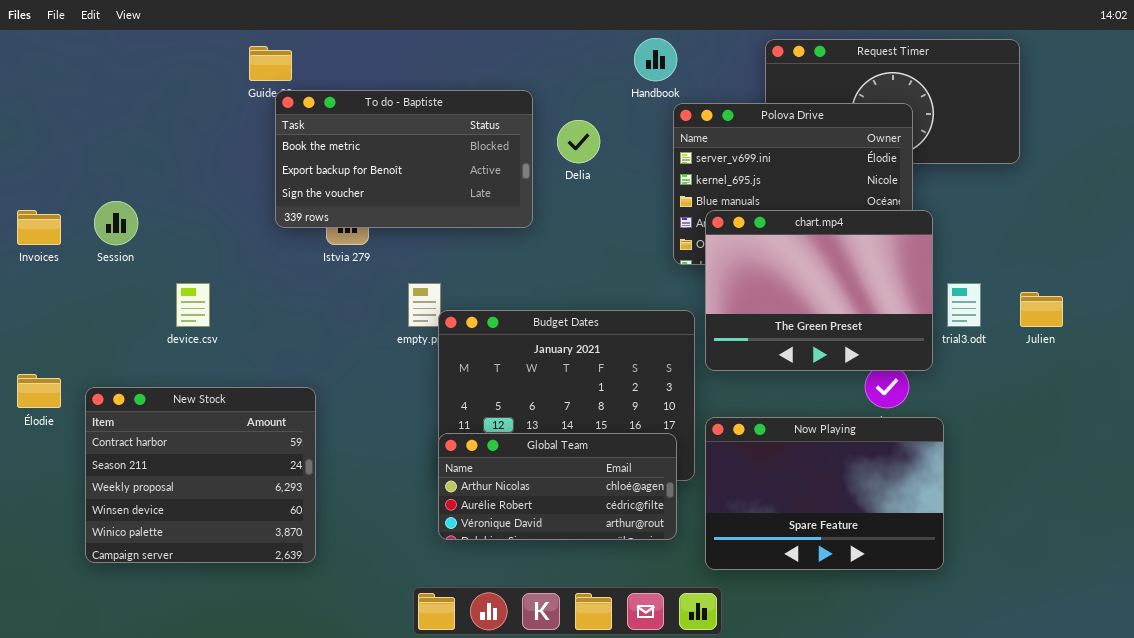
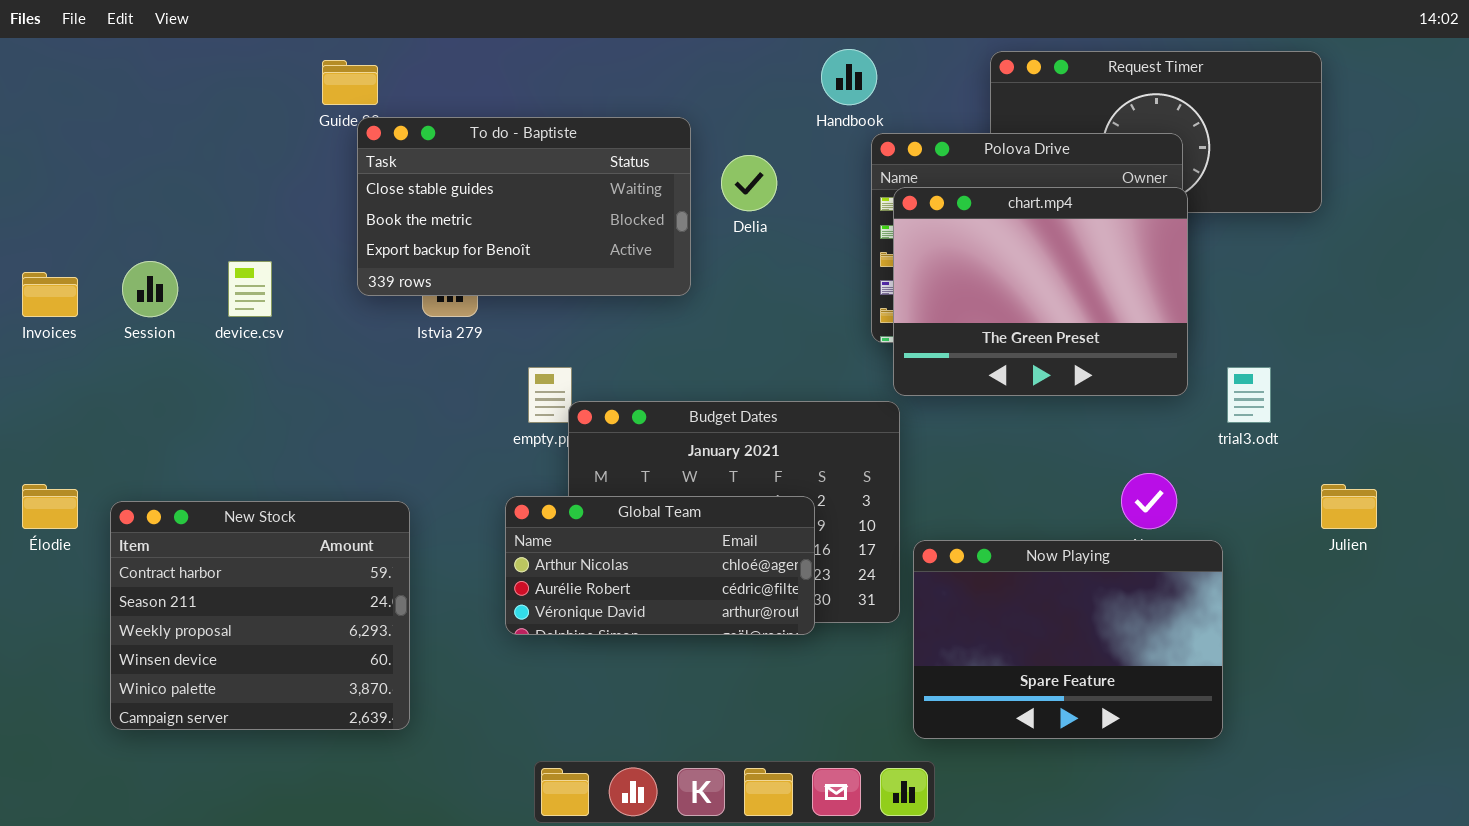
To do - Baptiste: [275,90,533,228] -> [357,117,691,296], scrolled up 1 row
chart.mp4: [705,210,933,371] -> [893,187,1188,396], moved
device.csv: [176,283,210,327] -> [228,261,272,317], moved
Julien: [1020,292,1063,327] -> [1321,484,1377,529], moved
Global Team: [438,433,677,540] -> [505,496,815,635], moved

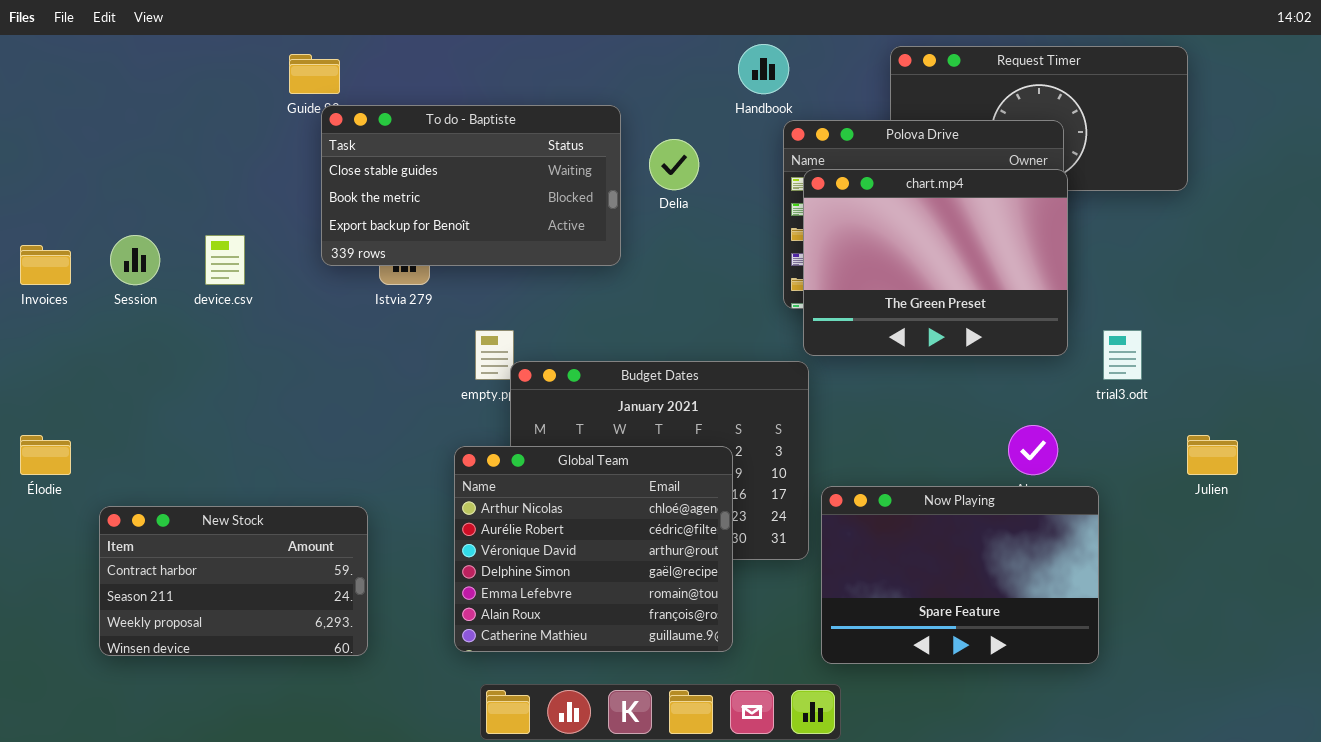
Global Team: [505,496,815,635] -> [454,446,733,652], resized
New Stock: [110,501,410,730] -> [99,506,368,656], resized

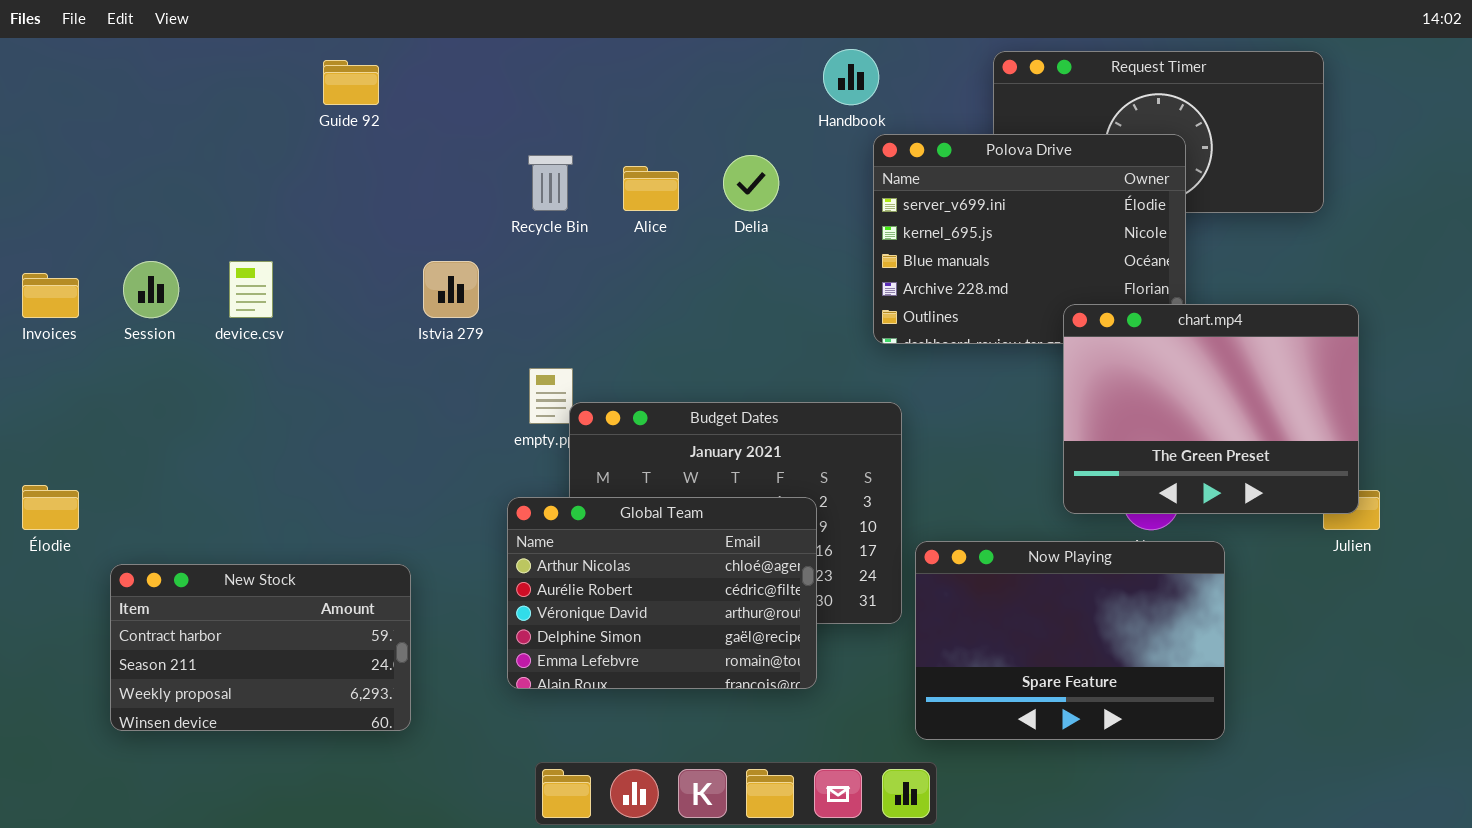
To do - Baptiste: [321,105,621,266] -> none, closed
chart.mp4: [803,169,1068,356] -> [1063,304,1359,514], moved
Global Team: [454,446,733,652] -> [507,497,817,689], resized

